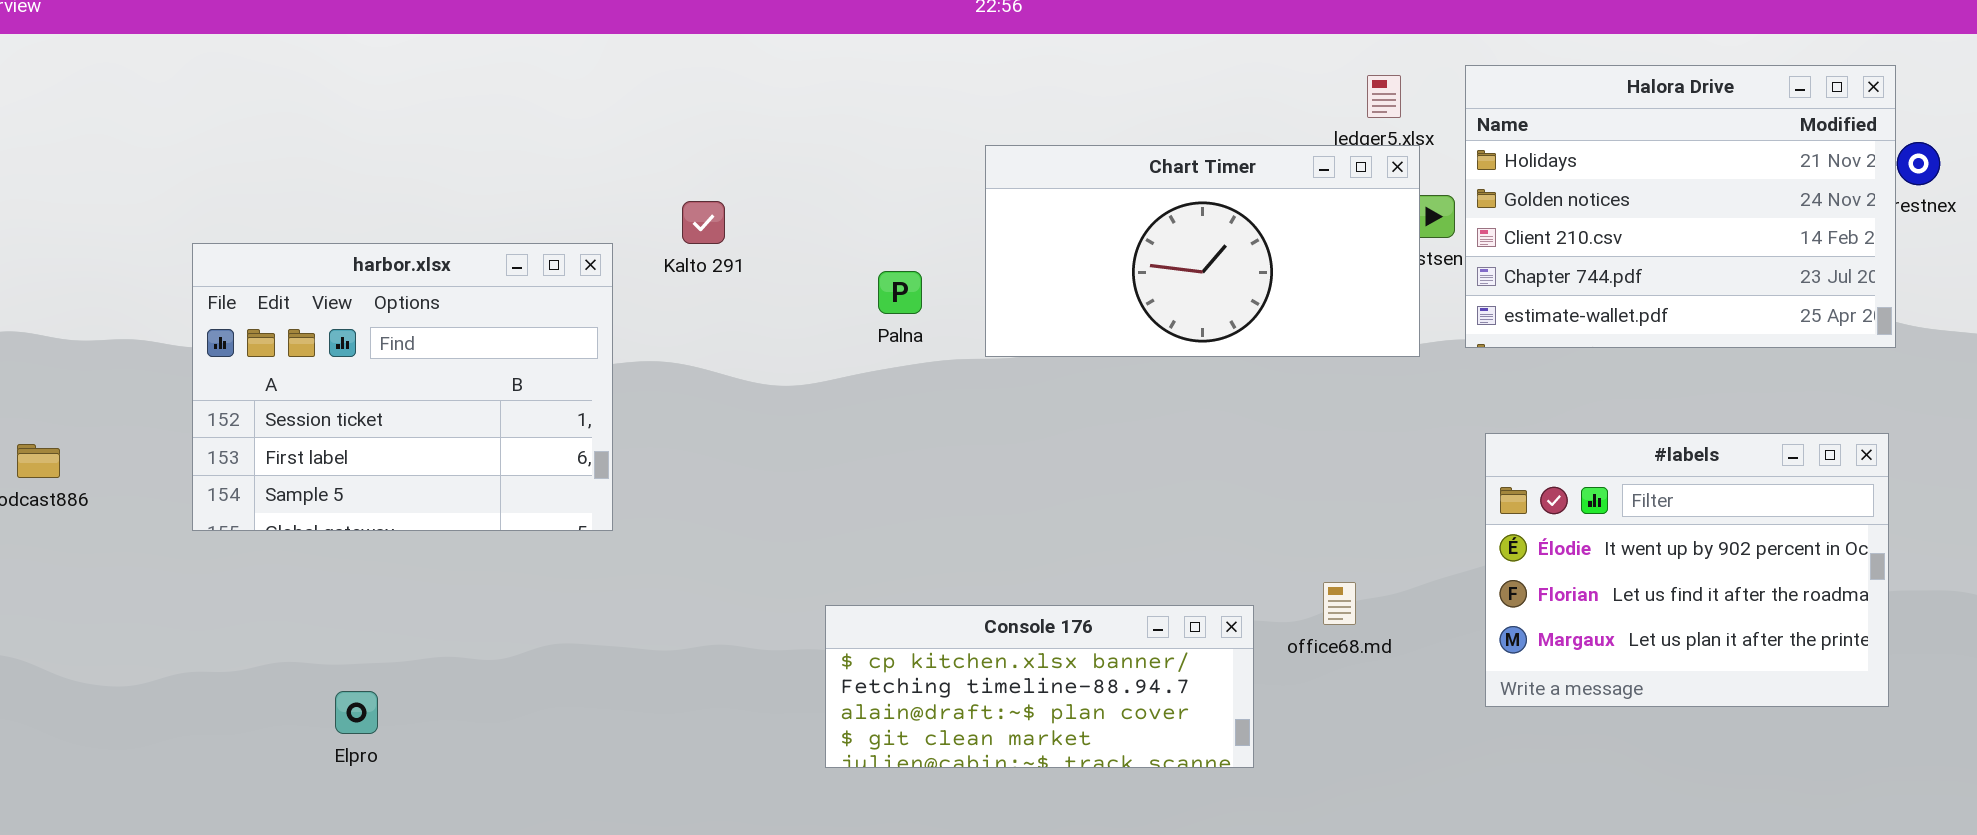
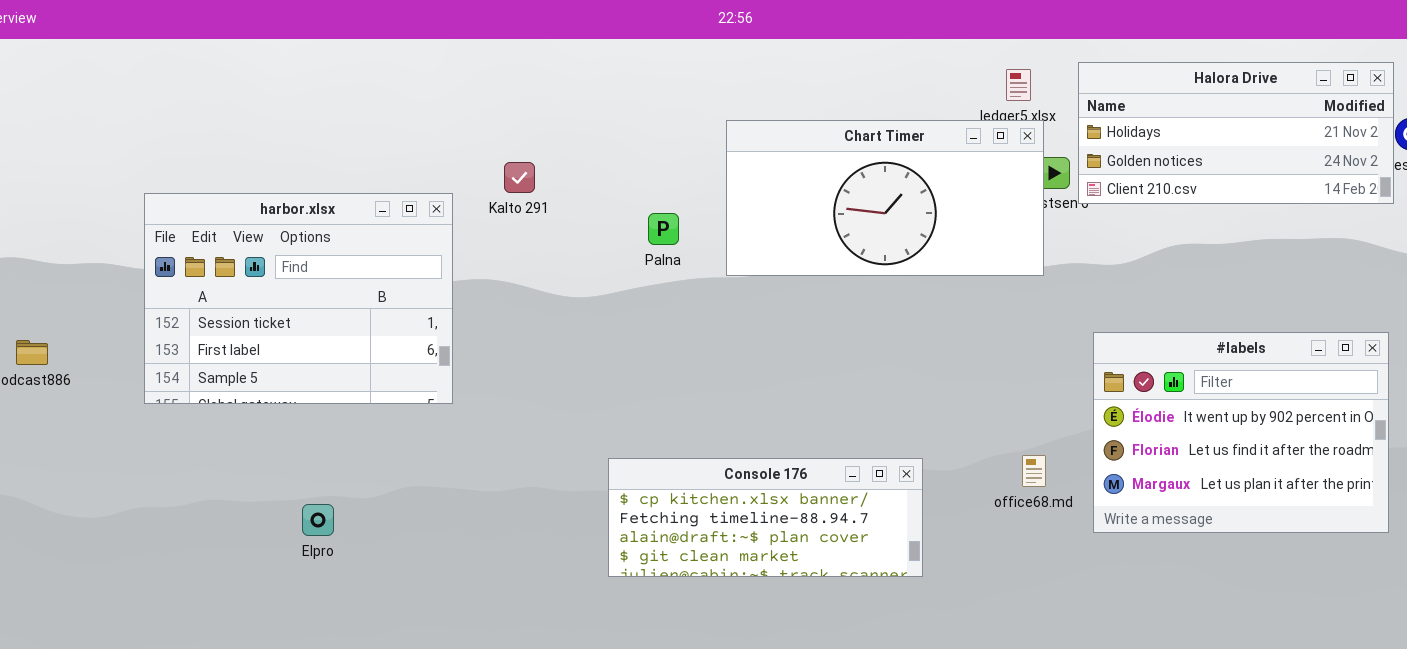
Halora Drive: [1465,65,1896,348] -> [1078,62,1394,204], resized
office68.md: [1323,582,1356,625] -> [1022,455,1046,487], moved
Elpro: [335,691,378,734] -> [302,504,334,536], moved

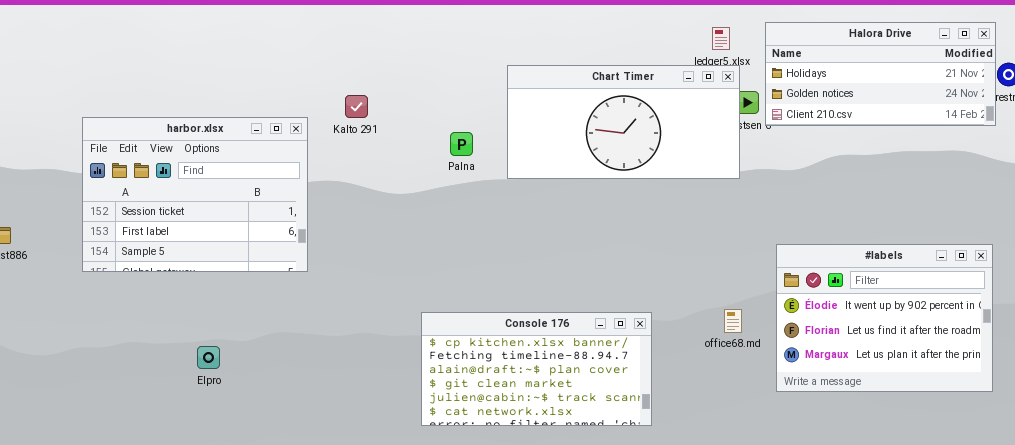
#labels: [1093,332,1389,533] -> [776,244,993,392], moved
Console 176: [608,458,923,577] -> [421,312,652,426], resized

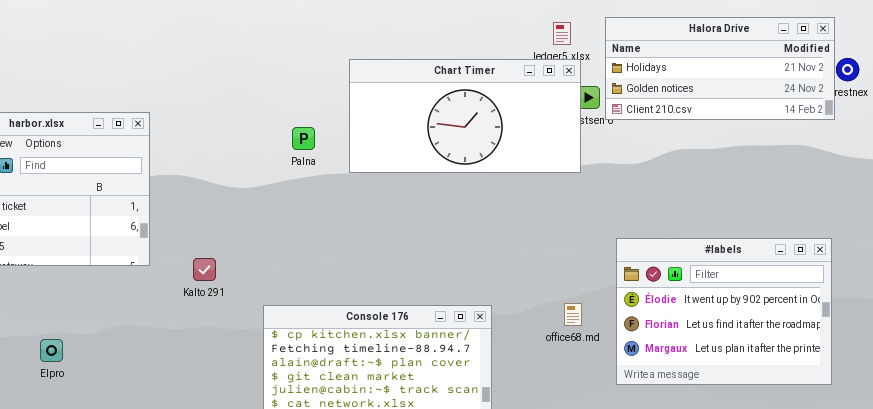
Kalto 291: [345,95,368,118] -> [193,258,216,281], moved

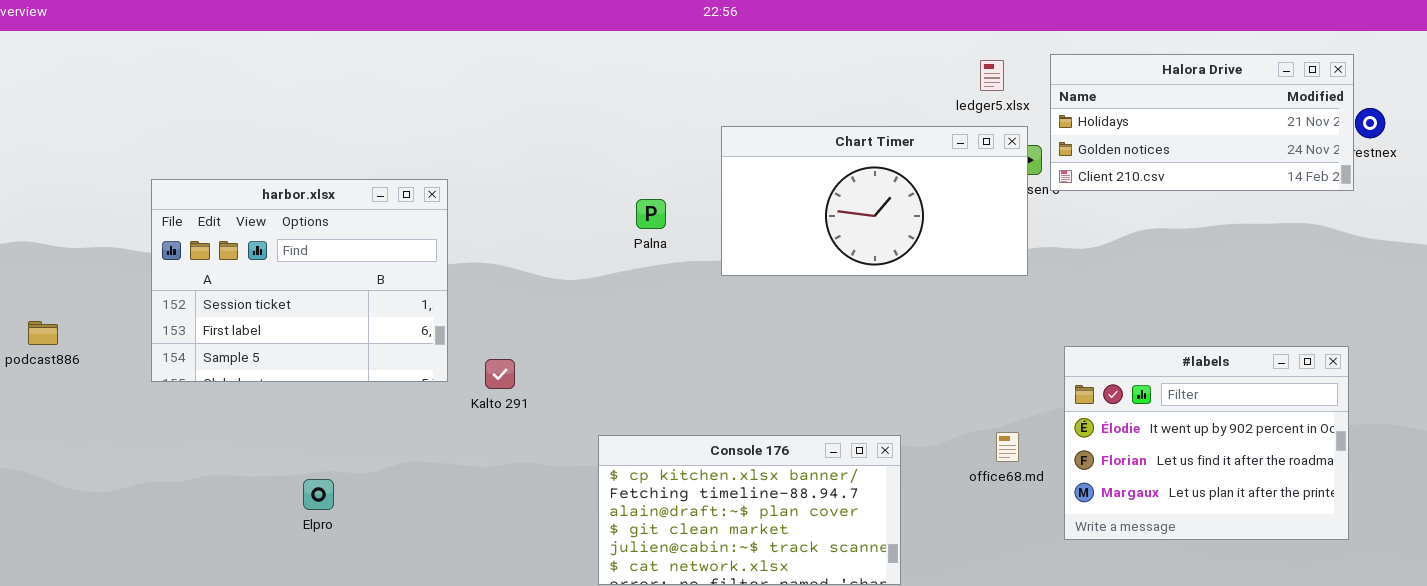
Chart Timer: [349,59,581,173] -> [721,126,1028,276], moved
Kalto 291: [193,258,216,281] -> [485,359,515,389], moved

